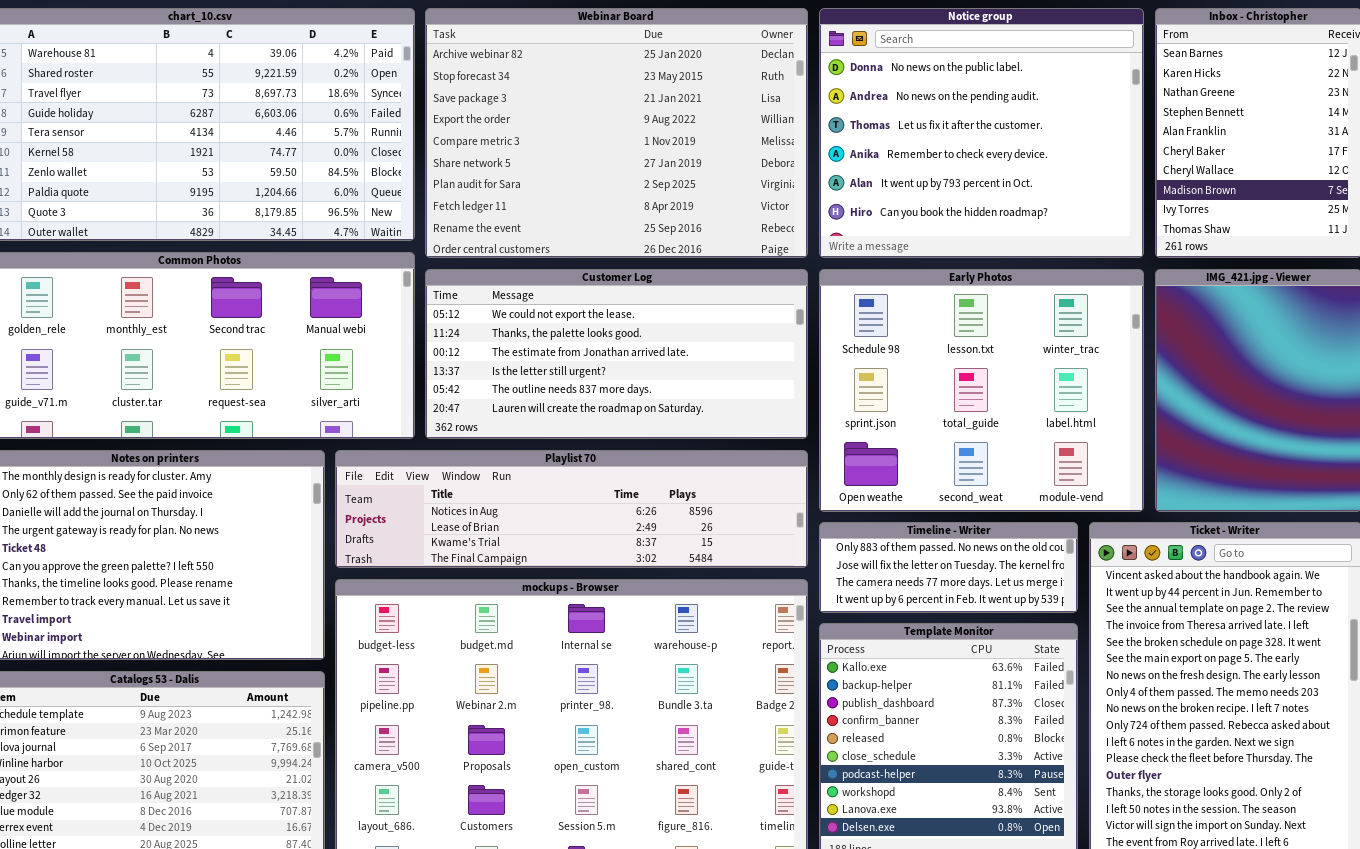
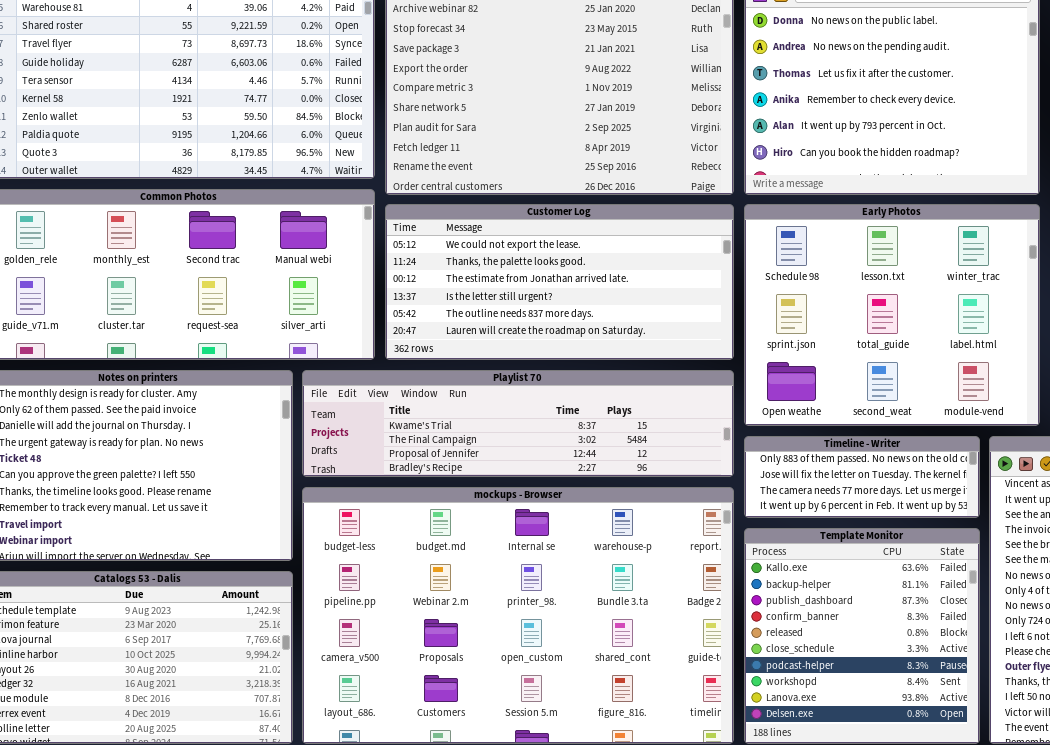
Playlist 70: [335,450,808,568] -> [302,370,734,477], scrolled down 2 rows

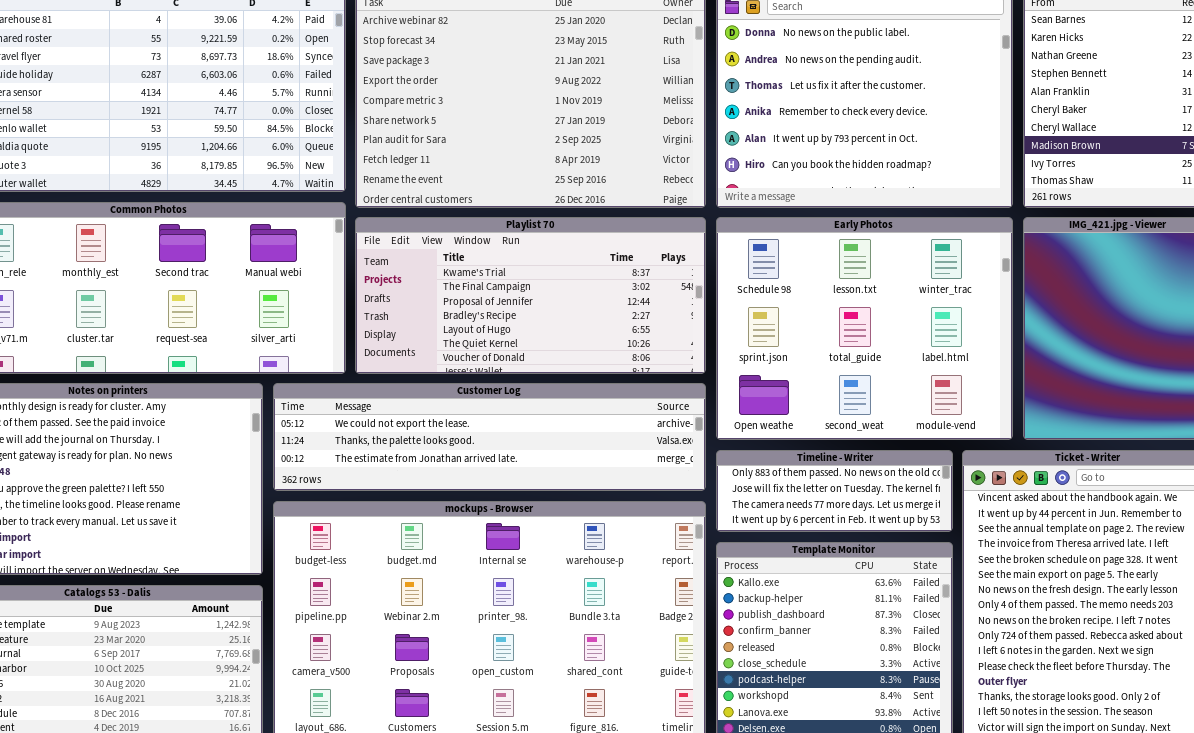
Customer Log: [385,204,734,360] -> [273,383,706,491], moved, resized
Playlist 70: [302,370,734,477] -> [355,217,706,374], moved, resized

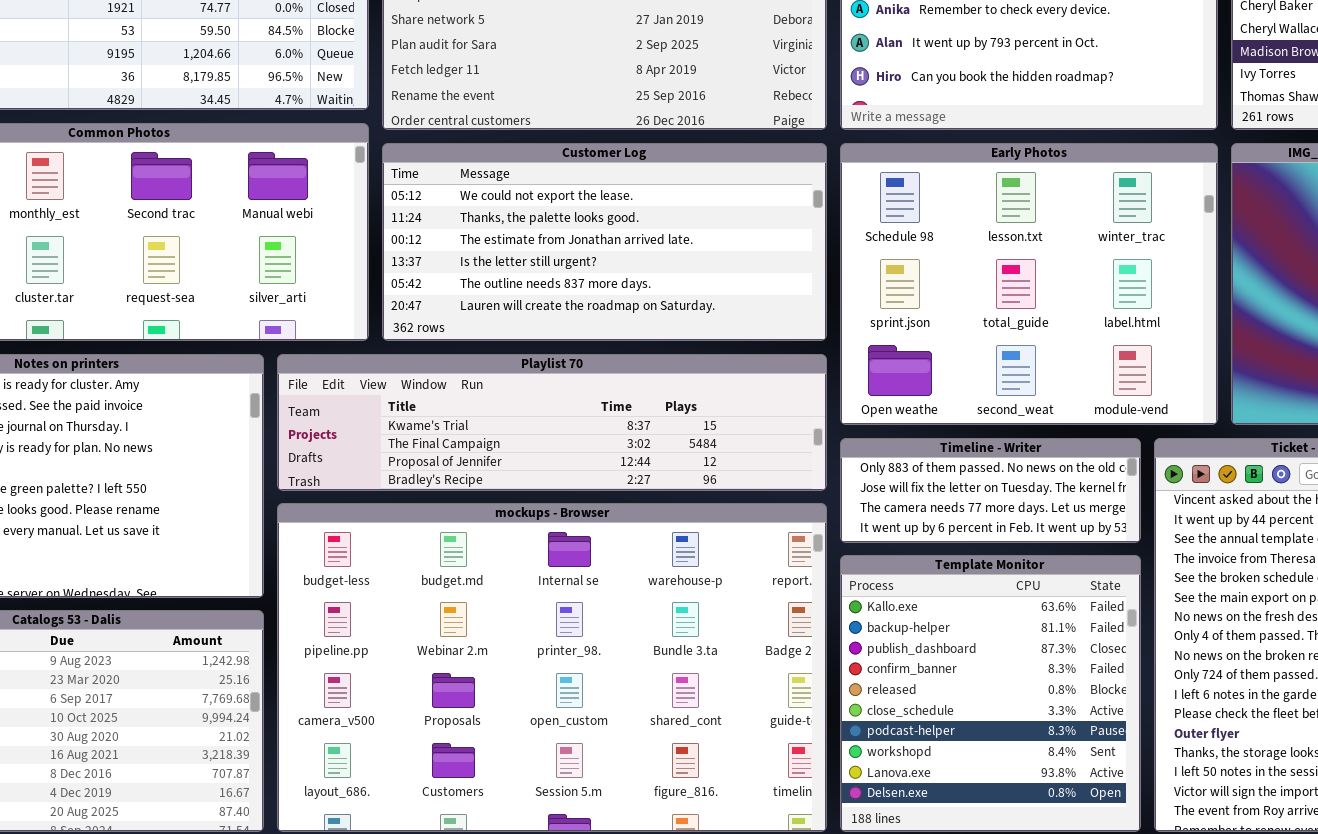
Playlist 70: [355,217,706,374] -> [277,354,827,491], moved, resized
Customer Log: [273,383,706,491] -> [382,143,827,341], moved, resized

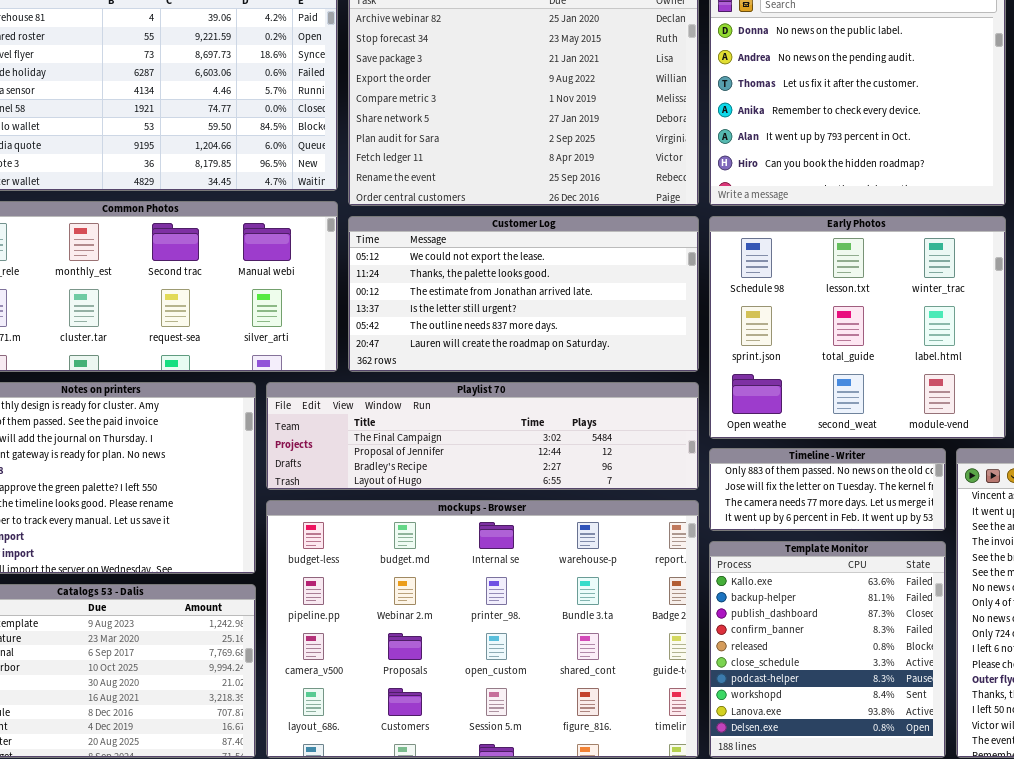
Playlist 70: [277,354,827,491] -> [266,382,699,490], scrolled down 1 row

